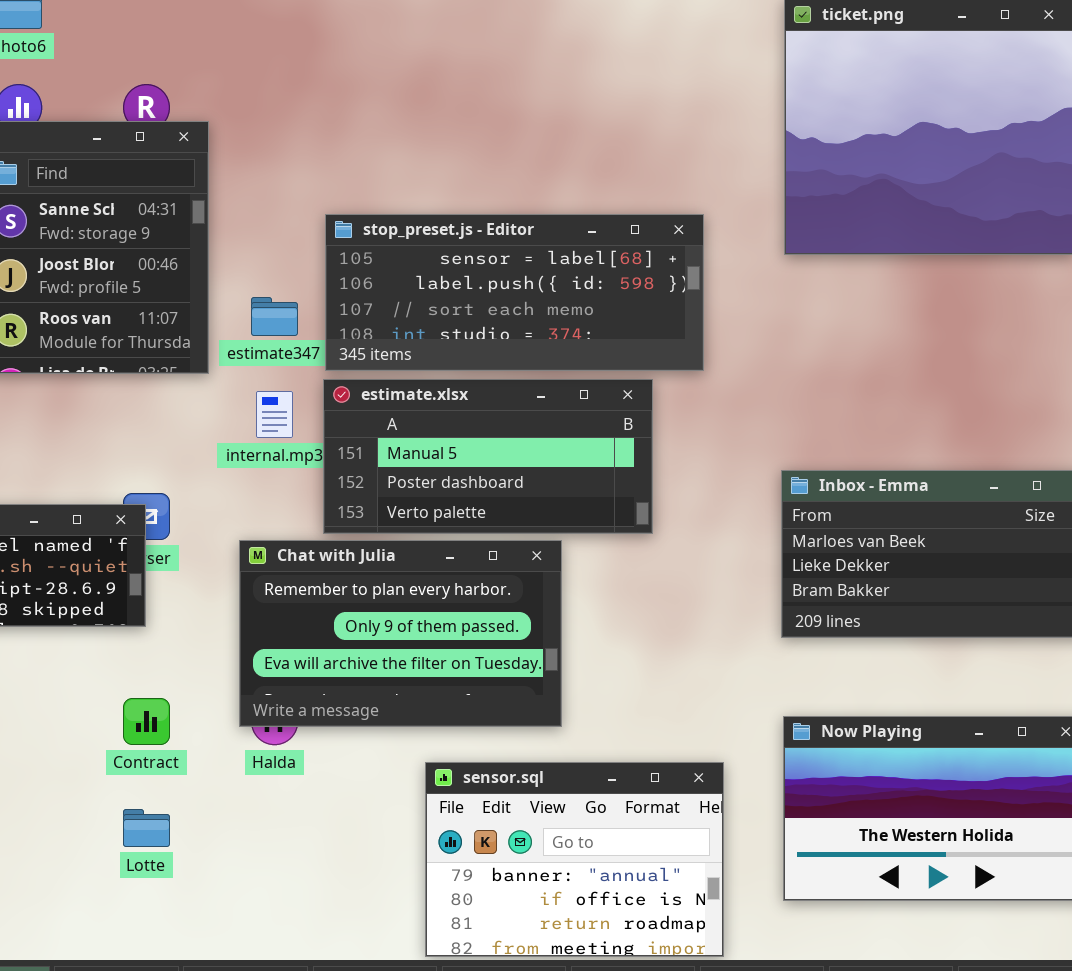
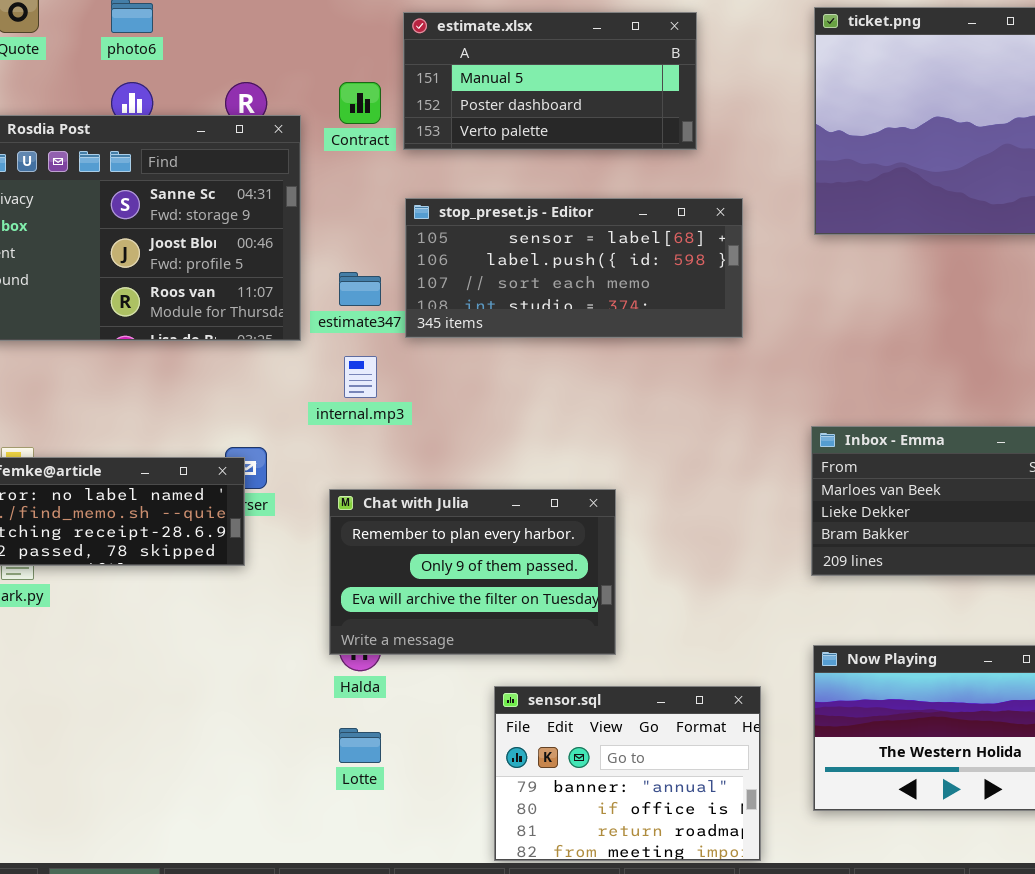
estimate.xlsx: [323,379,653,534] -> [403,12,697,150], moved
Contract: [123,698,170,745] -> [339,82,381,124], moved
Lotte: [123,809,170,847] -> [339,728,381,763], moved

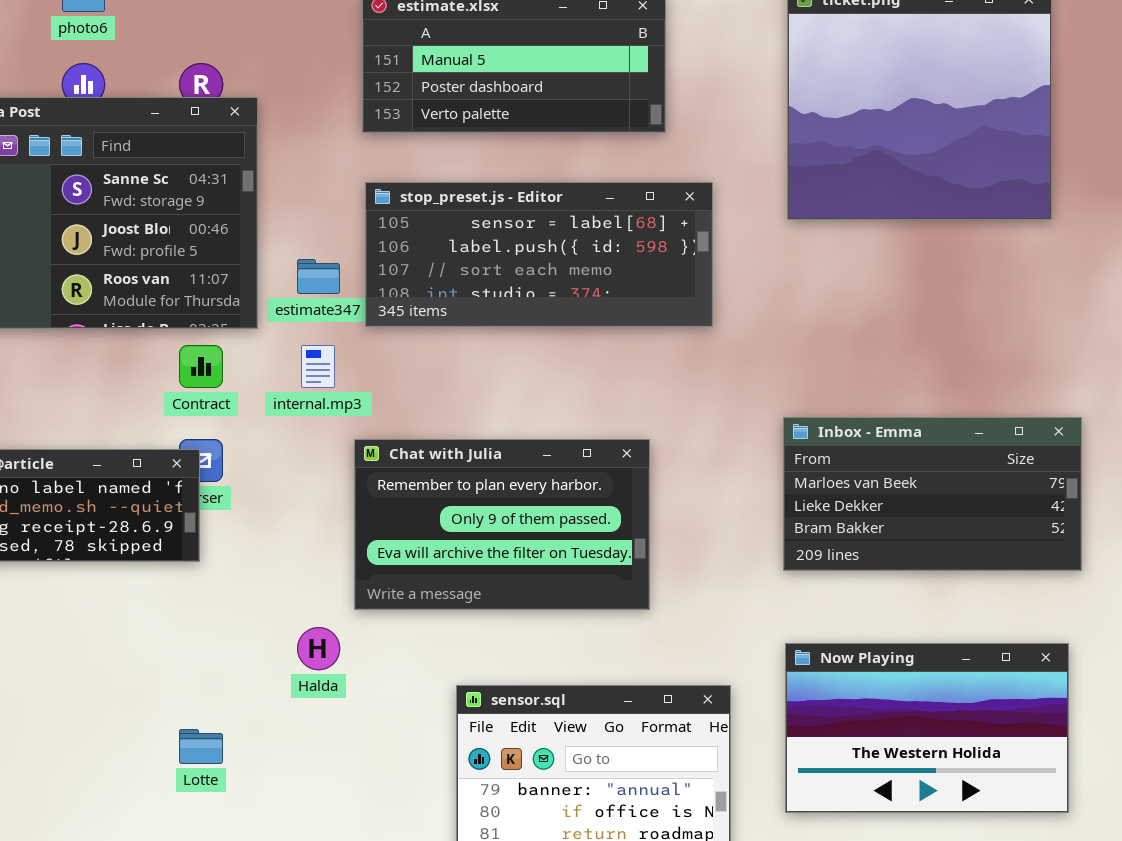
Contract: [339,82,381,124] -> [179,345,223,388], moved
Chat with Julia: [329,489,616,655] -> [354,439,650,610], moved
Lotte: [339,728,381,763] -> [179,729,223,764], moved

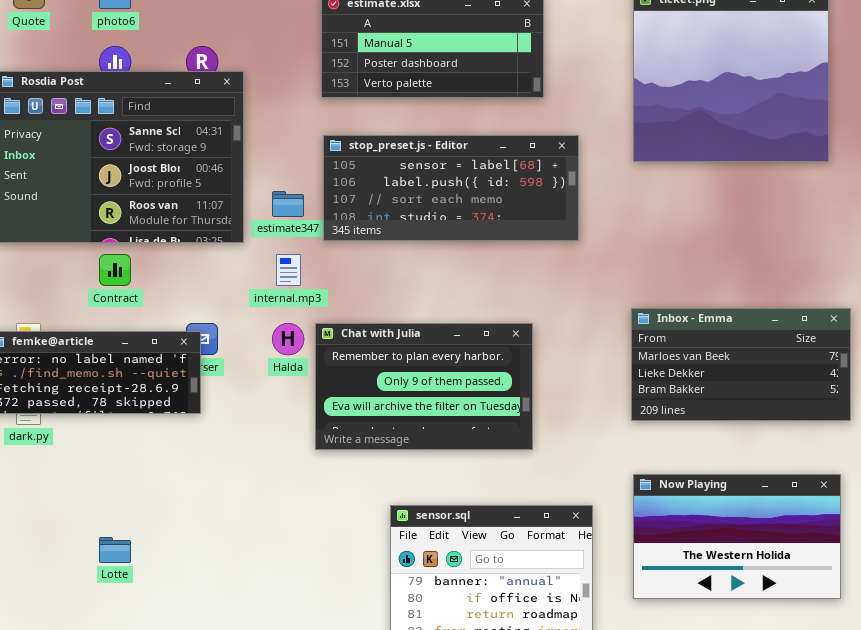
Contract: [179,345,223,388] -> [99,254,131,286], moved
Halda: [297,627,340,670] -> [272,323,304,355], moved
Lotte: [179,729,223,764] -> [99,537,131,563], moved

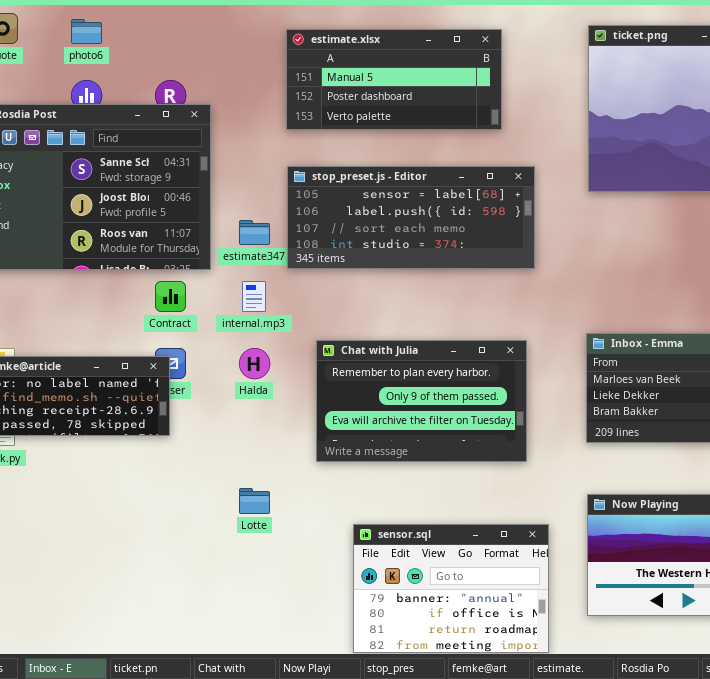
Contract: [99,254,131,286] -> [155,281,186,312], moved
Chat with Julia: [315,323,533,450] -> [316,340,527,462], moved
Lotte: [99,537,131,563] -> [239,488,270,514], moved

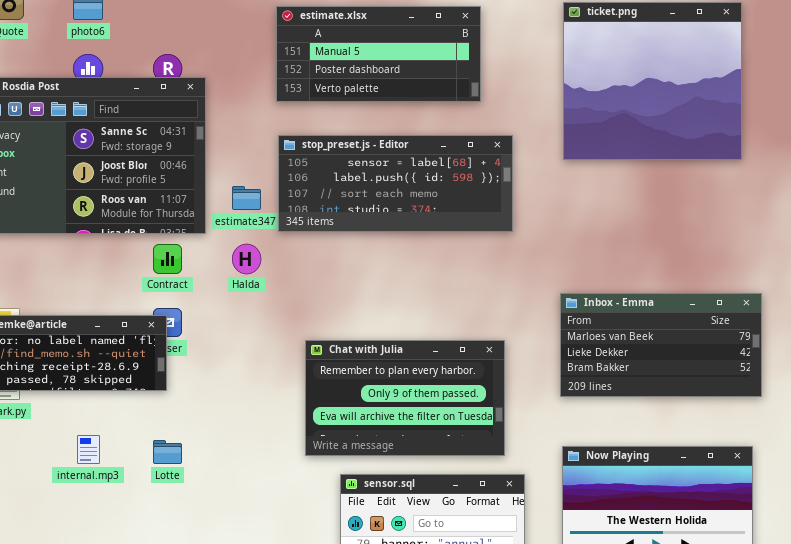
internal.mp3: [242,281,266,312] -> [77,435,100,464], moved
Chat with Julia: [316,340,527,462] -> [305,340,505,456], moved
Halda: [239,348,270,379] -> [232,244,261,274], moved
Lotte: [239,488,270,514] -> [153,440,182,464], moved

